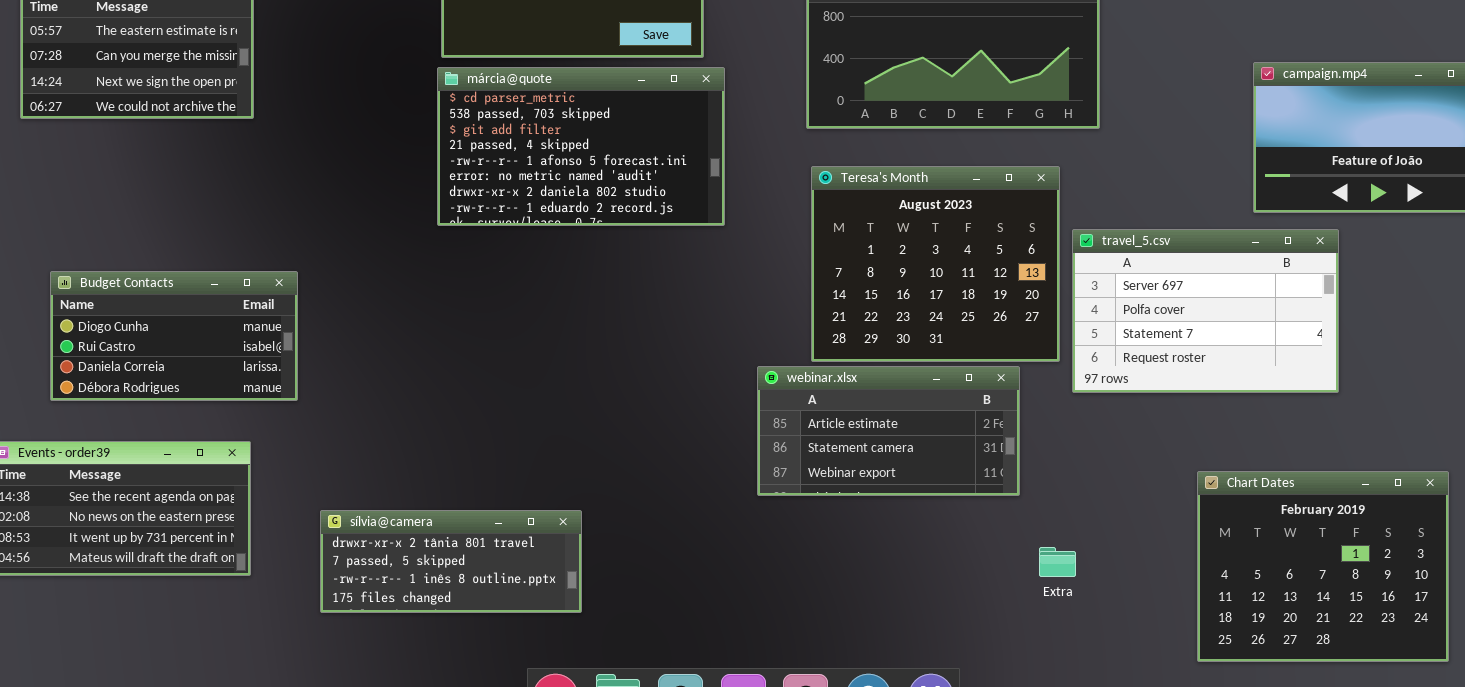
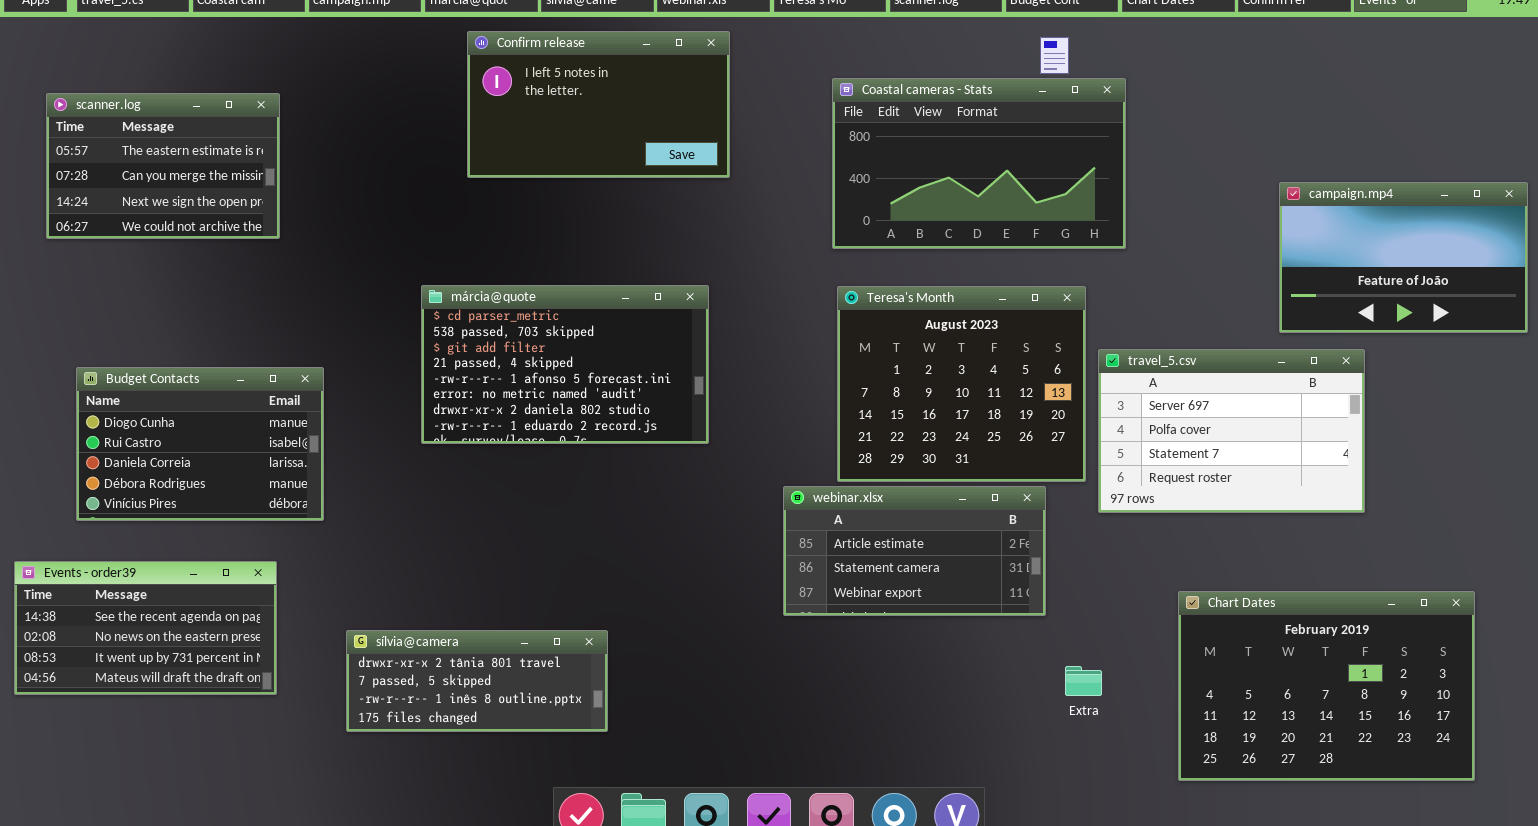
márcia@quote: [437,67,725,226] -> [421,285,709,444], moved
Budget Contacts: [50,271,298,401] -> [76,367,324,521], resized
Chart Dates: [1197,471,1449,662] -> [1178,591,1475,781], resized

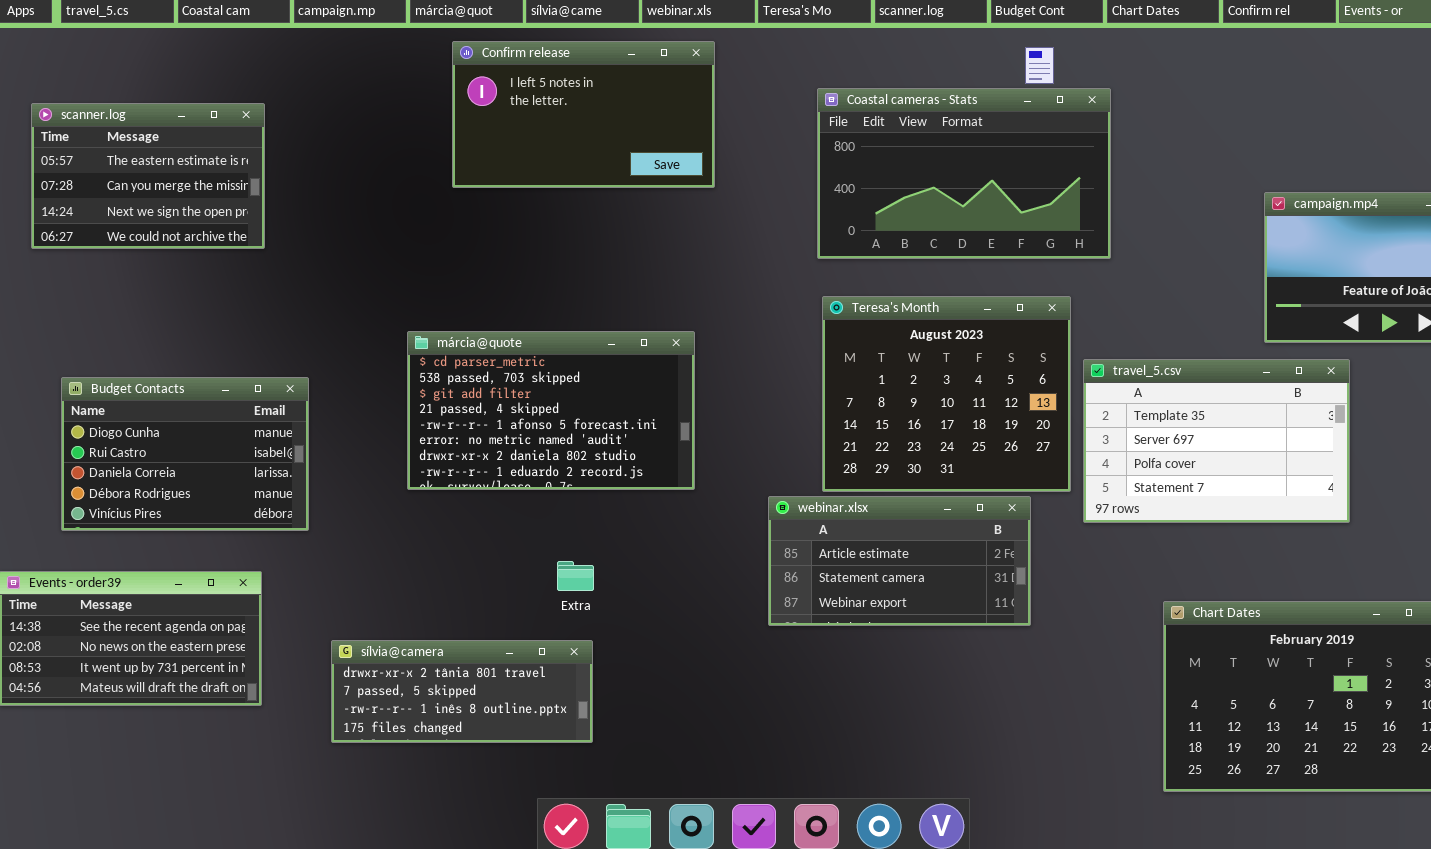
márcia@quote: [421,285,709,444] -> [407,331,695,490], moved
travel_5.csv: [1098,349,1365,513] -> [1083,359,1350,523], scrolled up 1 row
Extra: [1065,666,1102,696] -> [557,561,594,591], moved

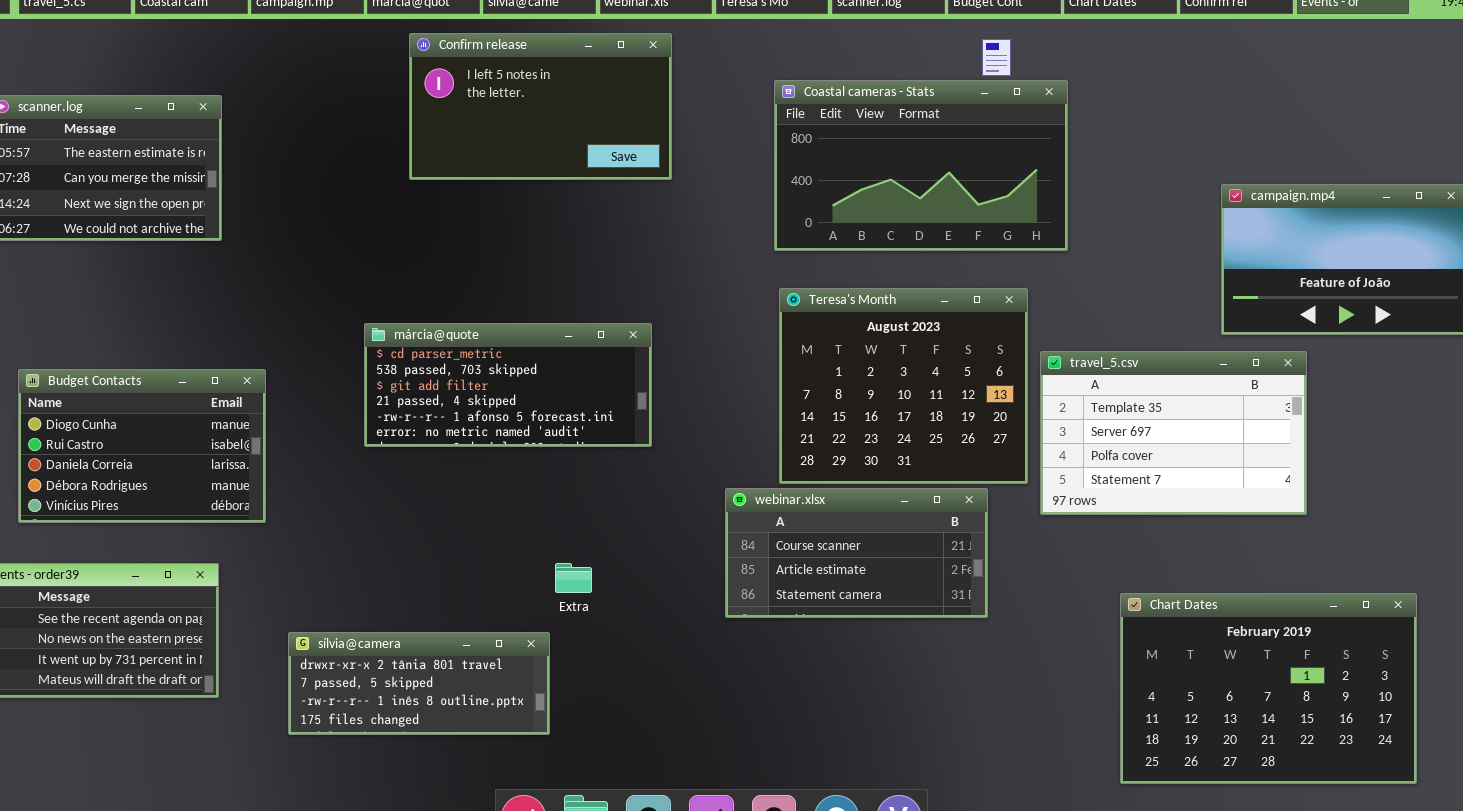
márcia@quote: [407,331,695,490] -> [364,323,652,447], resized
webinar.xlsx: [768,496,1031,626] -> [725,488,988,618], scrolled up 1 row
Extra: [557,561,594,591] -> [555,563,592,593], moved

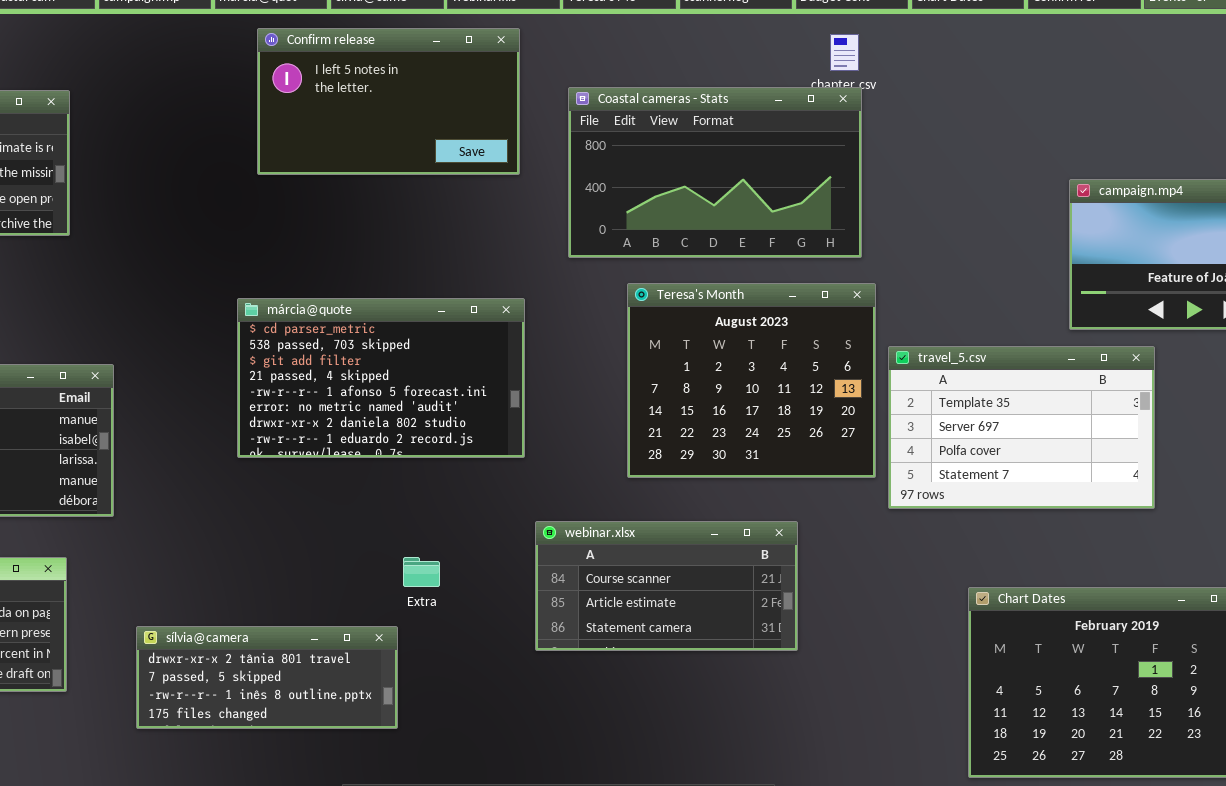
Coastal cameras - Stats: [774,80,1068,251] -> [568,87,862,258], moved
márcia@quote: [364,323,652,447] -> [237,298,525,458], moved, resized
webinar.xlsx: [725,488,988,618] -> [535,521,798,651], moved

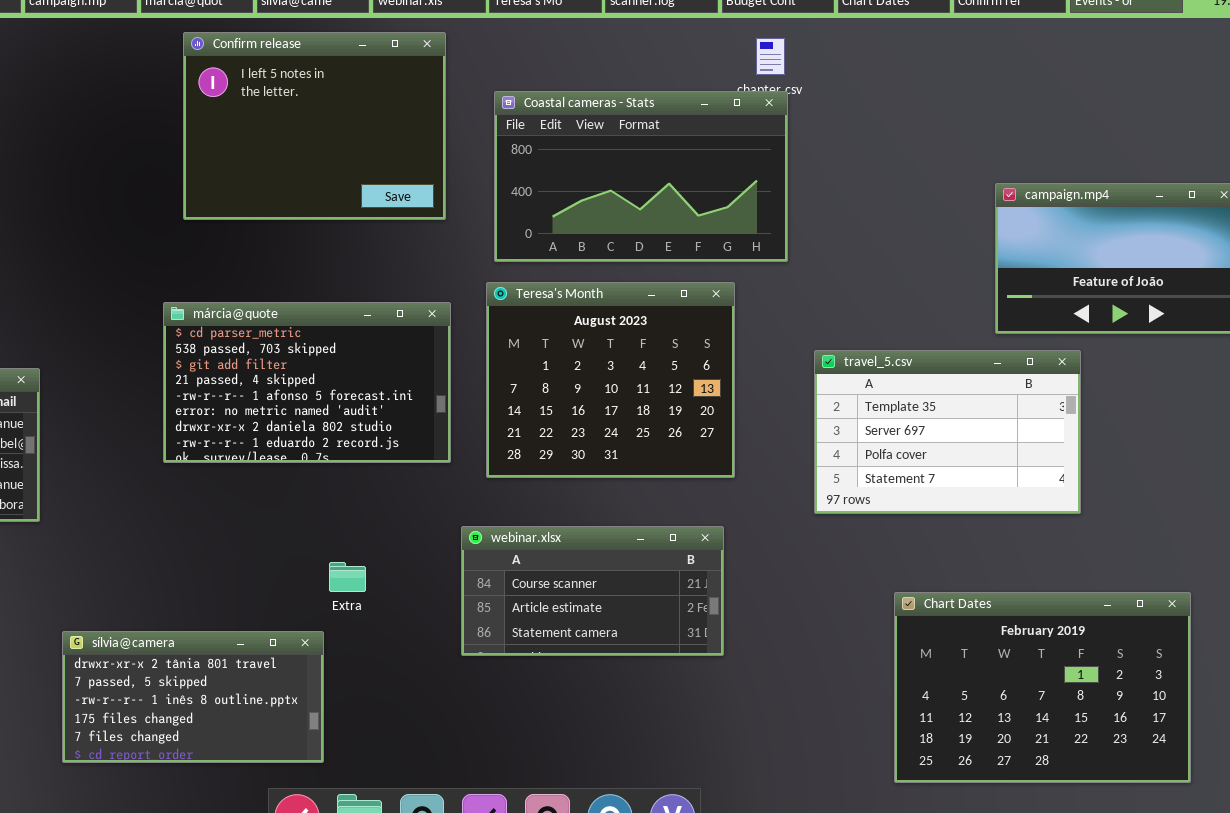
Confirm release: [257,28,520,175] -> [183,32,446,220], resized
Teresa's Month: [627,283,876,478] -> [486,282,735,478], moved
sílvia@camera: [136,626,398,729] -> [62,631,324,763], resized

